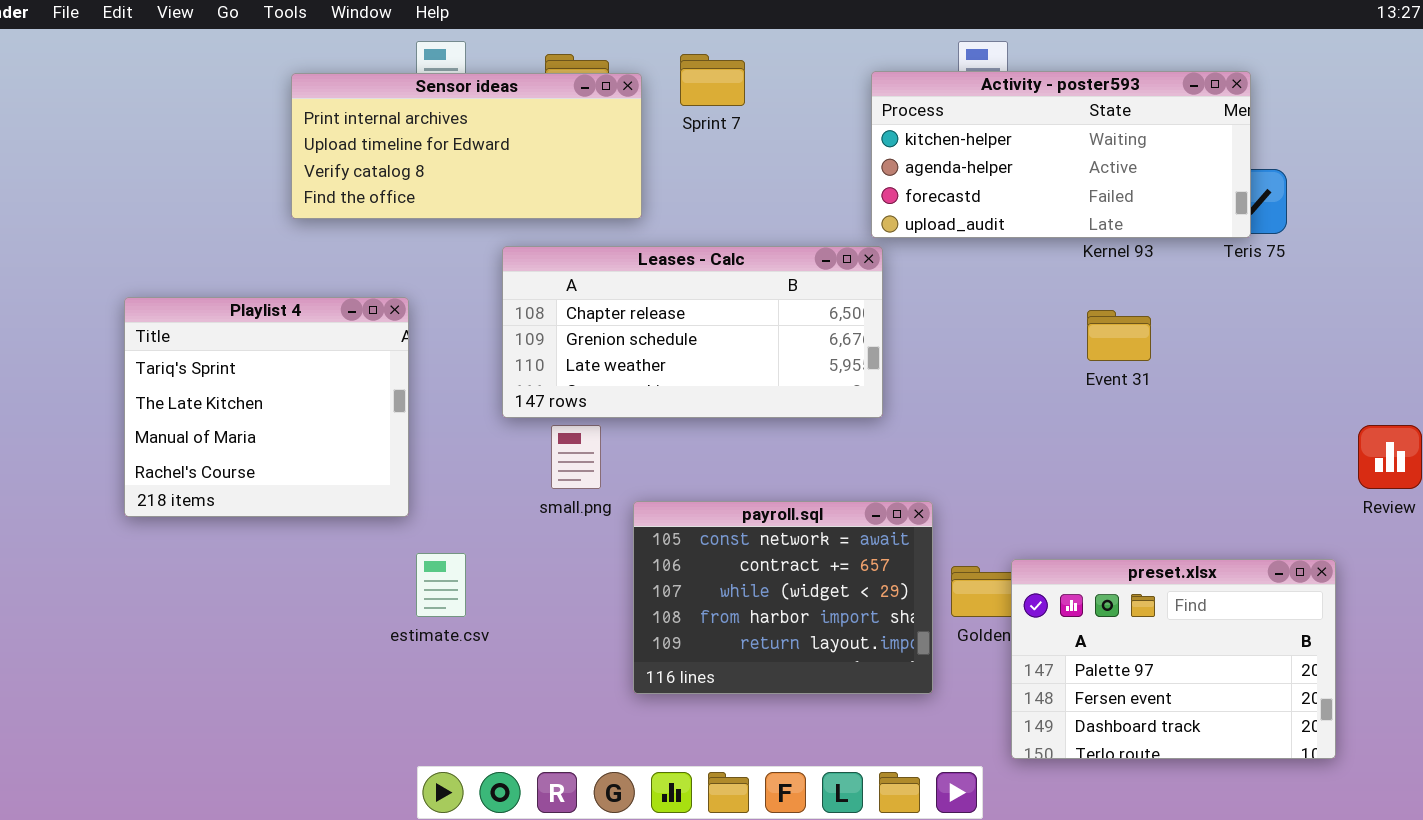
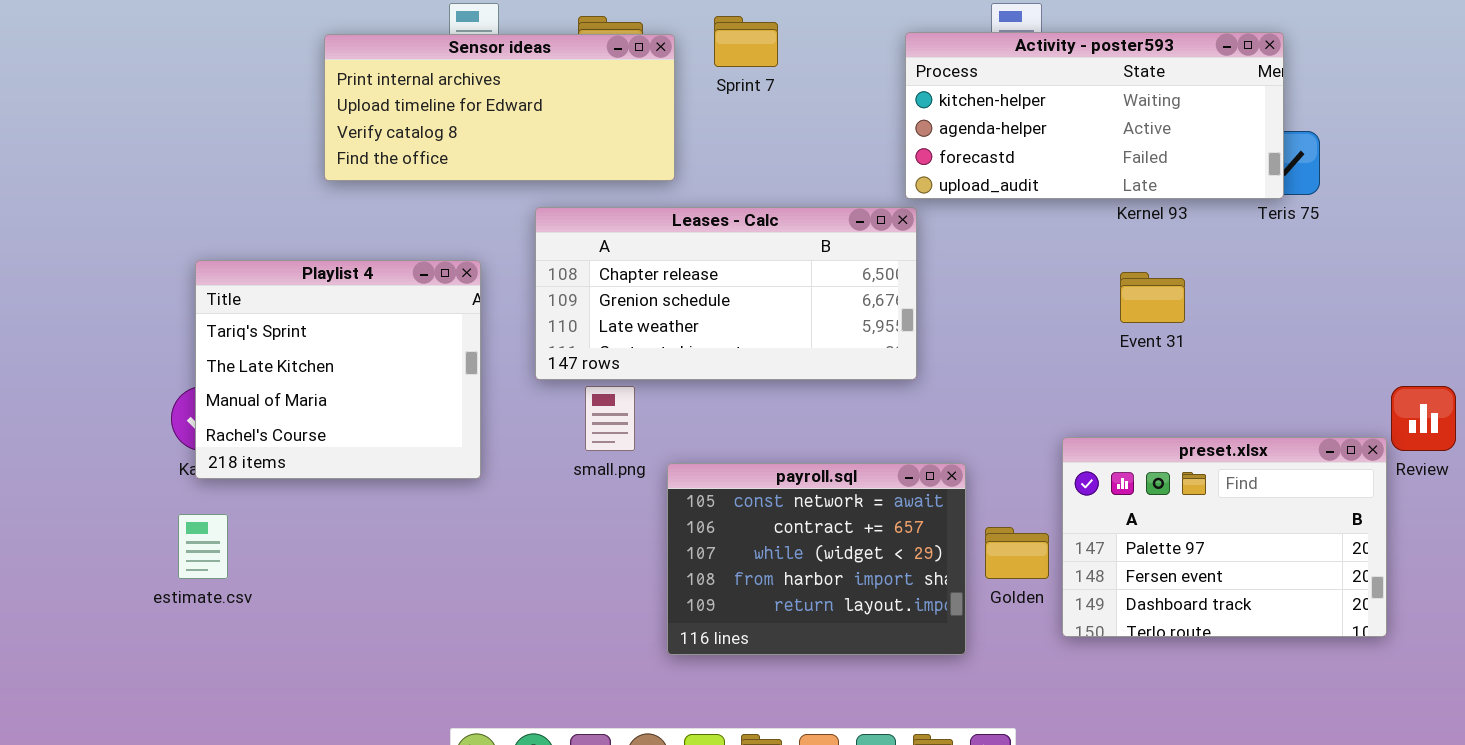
Playlist 4: [124,297,409,517] -> [195,260,481,479], moved
estimate.csv: [416,553,466,617] -> [178,514,228,579], moved
preset.xlsx: [1011,559,1336,759] -> [1062,437,1387,637], moved

